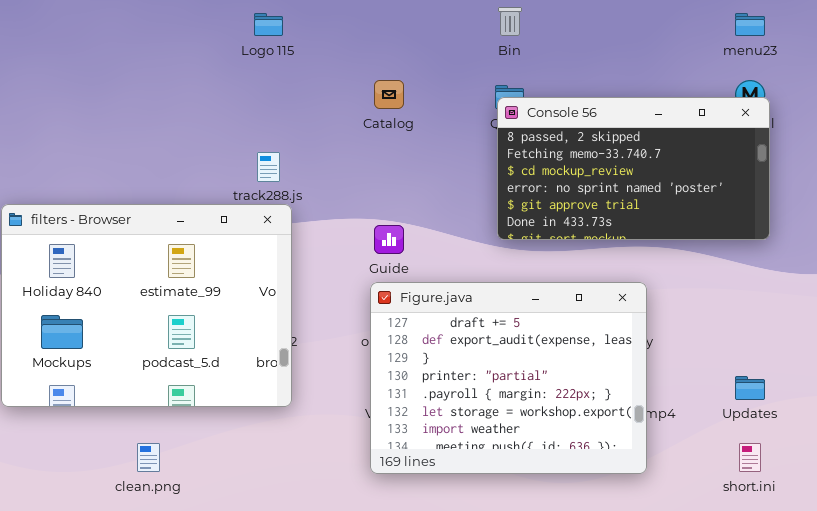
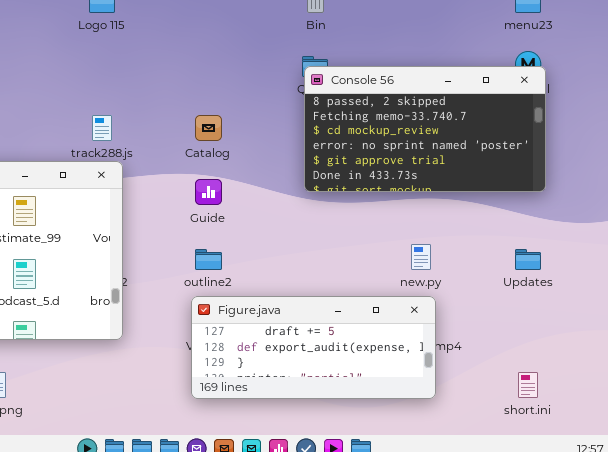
Catalog: [374,80,404,109] -> [195,115,222,141], moved
Figure.java: [370,282,647,474] -> [191,296,436,399], resized
Updates: [735,376,765,400] -> [515,249,541,270], moved

